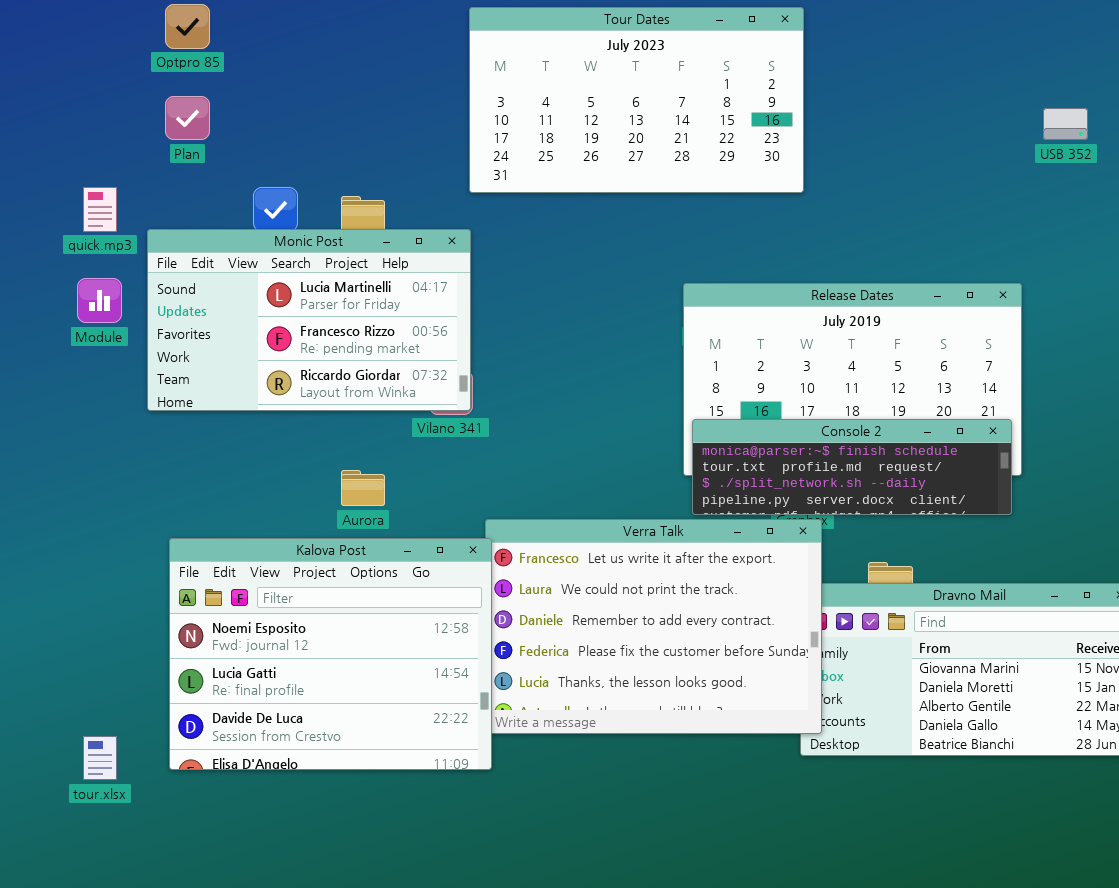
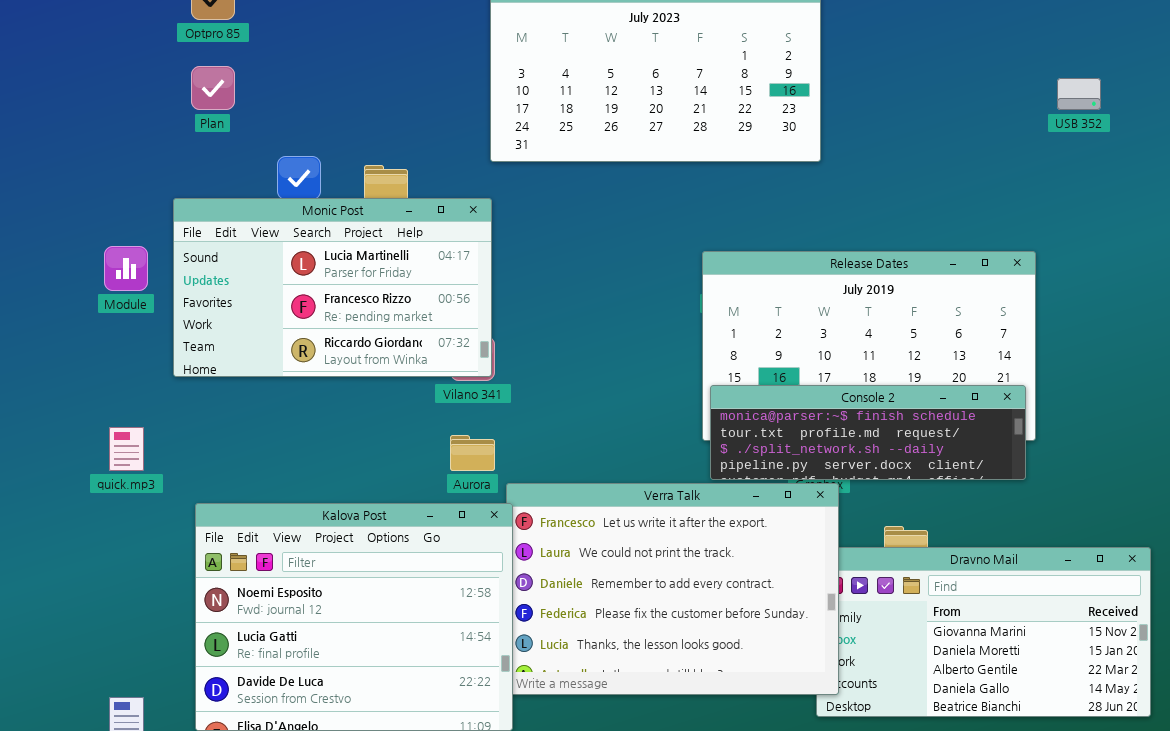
quick.mp3: [83,187,117,232] -> [109,427,144,471], moved
Aurora: [341,470,385,506] -> [450,435,495,471], moved

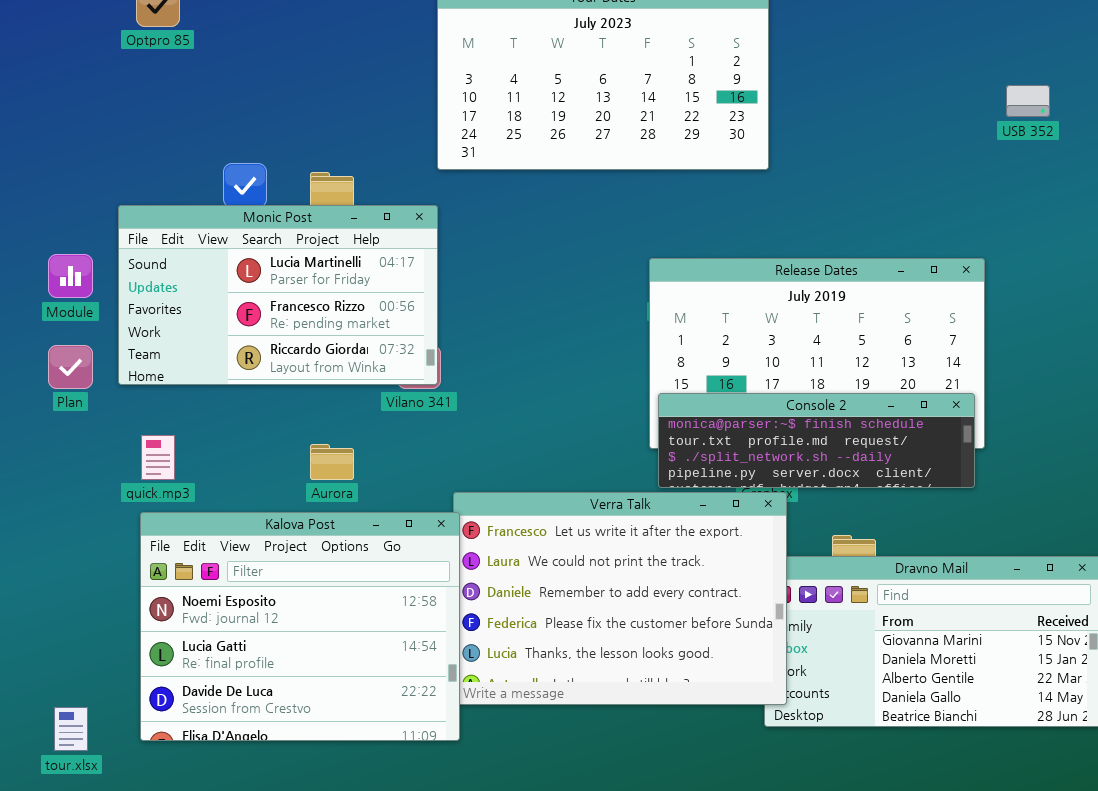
Plan: [191,66,235,110] -> [48,345,93,389], moved
quick.mp3: [109,427,144,471] -> [141,435,175,480], moved
Aurora: [450,435,495,471] -> [310,444,354,480], moved

